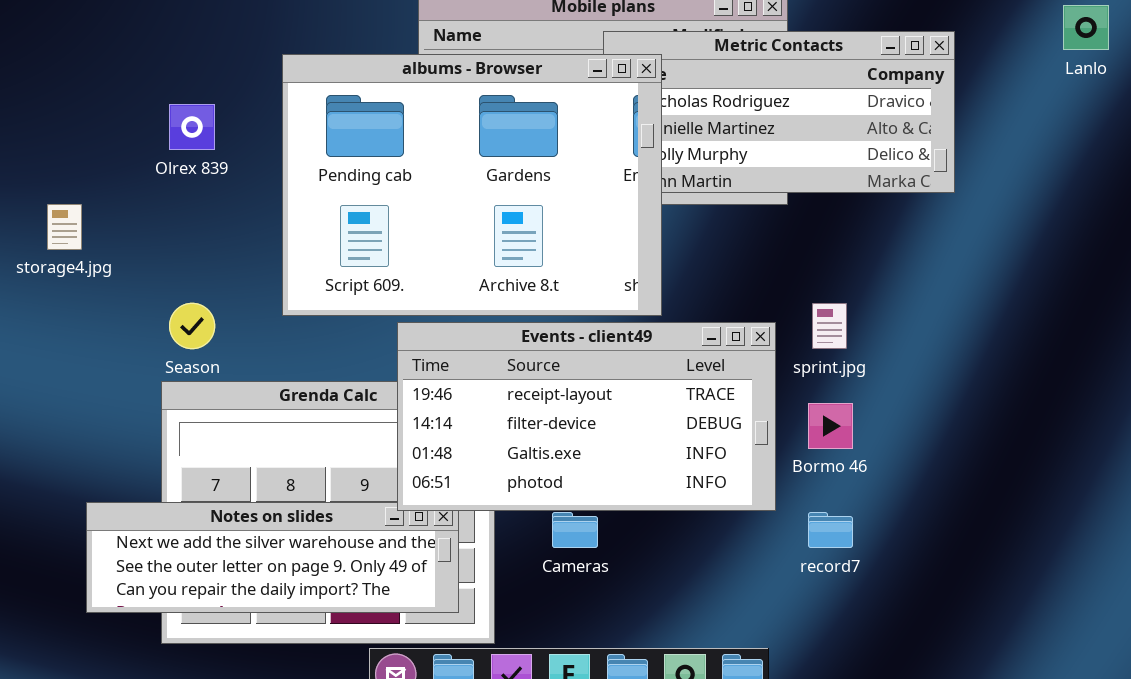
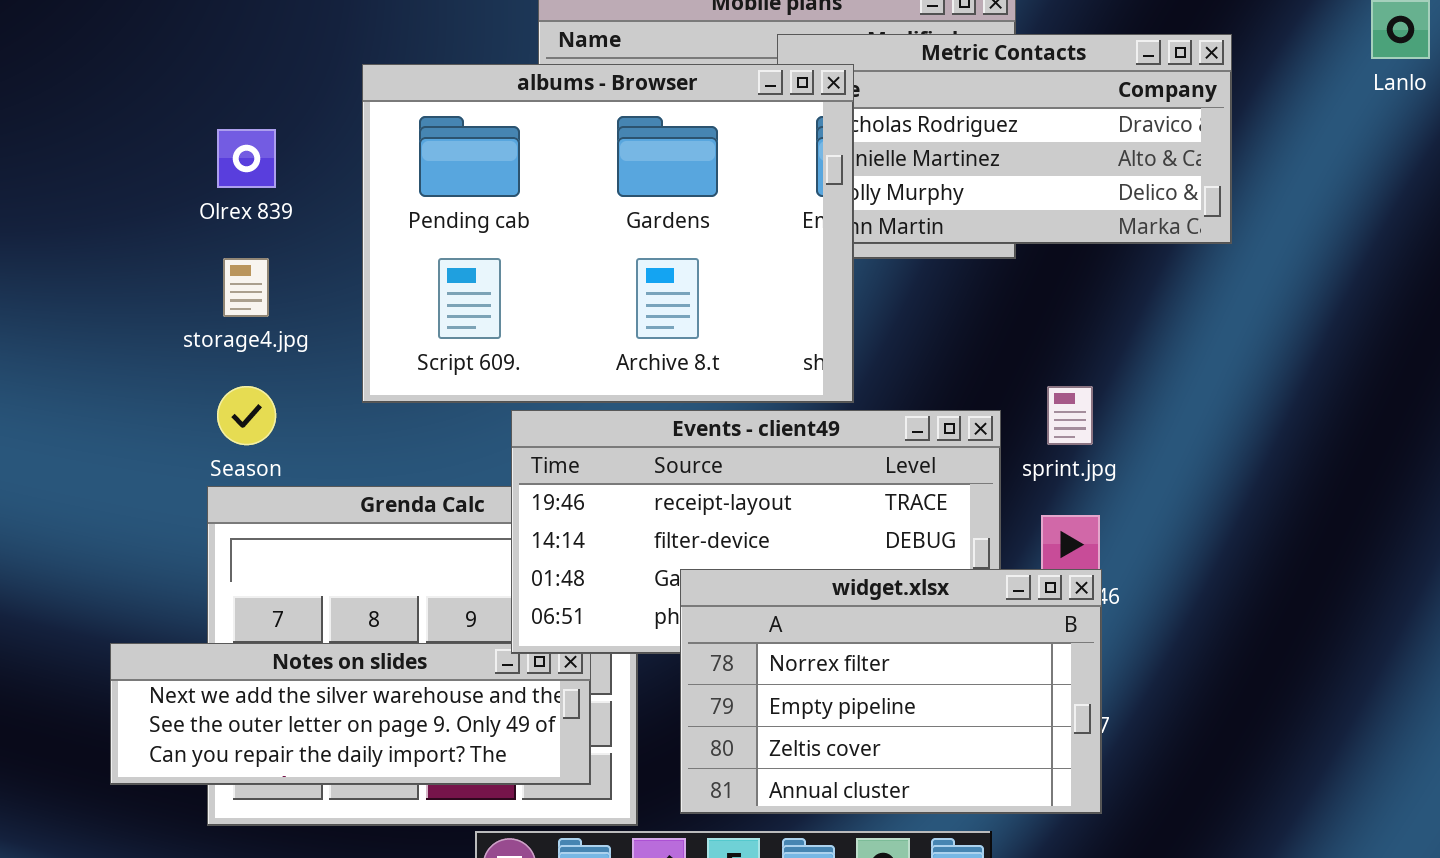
storage4.jpg: [47,204,82,250] -> [223,258,269,317], moved
widget.xlsx: none -> [680,569,1102,814], opened

